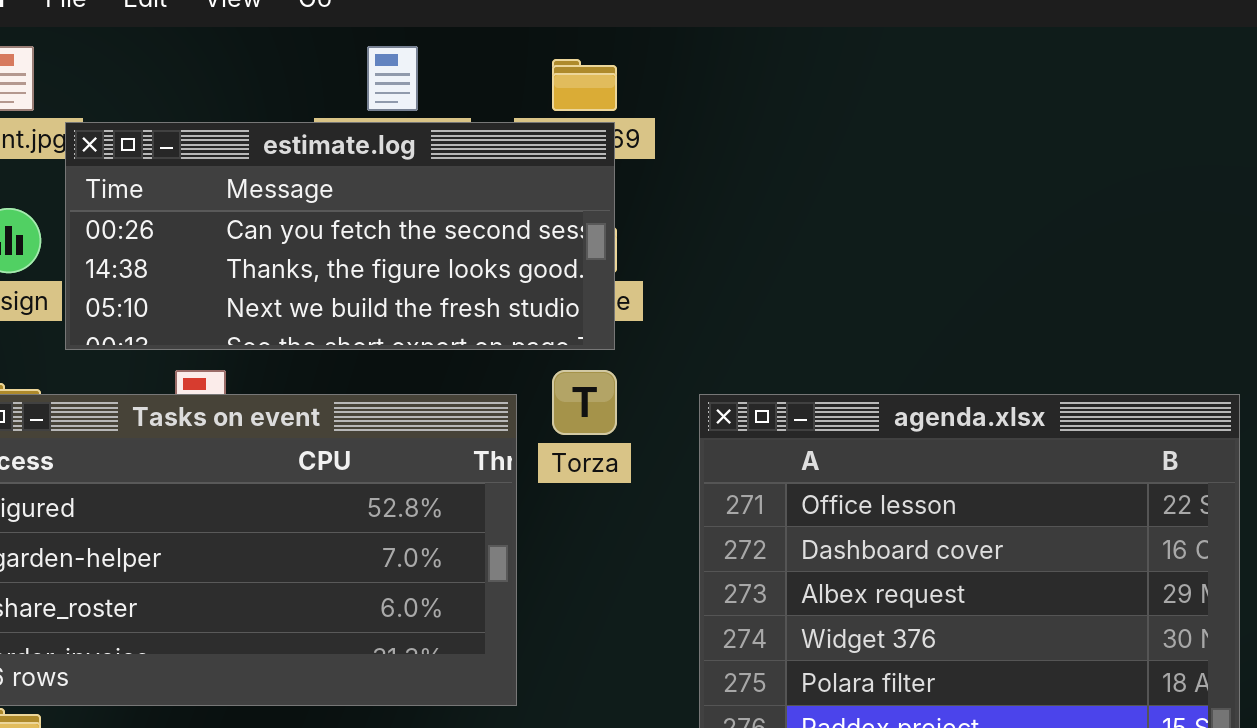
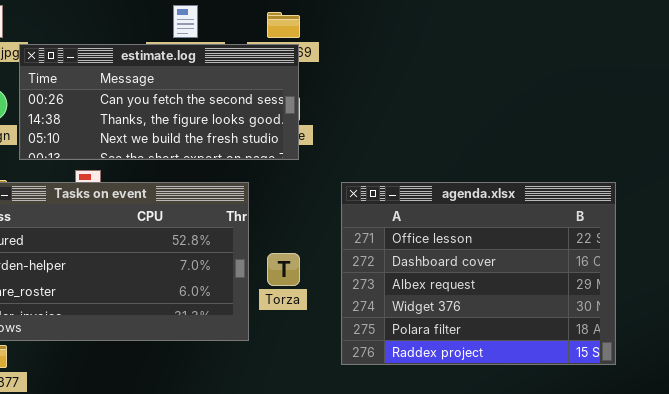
Torza: [552,370,617,435] -> [267,253,300,286], moved

